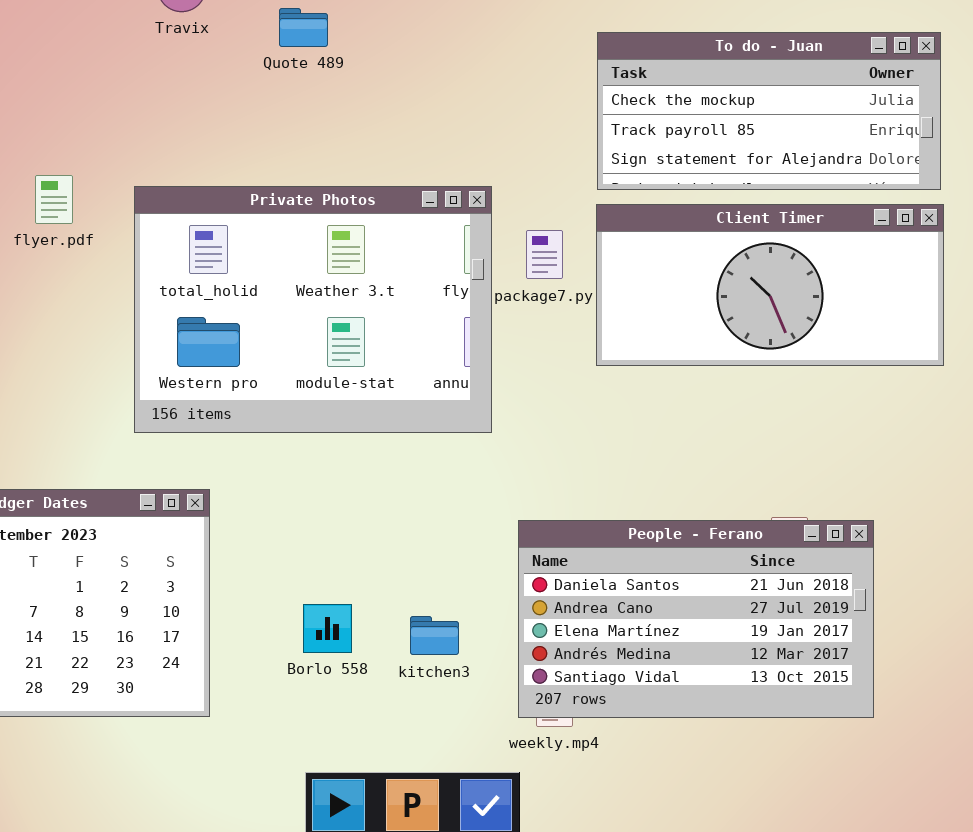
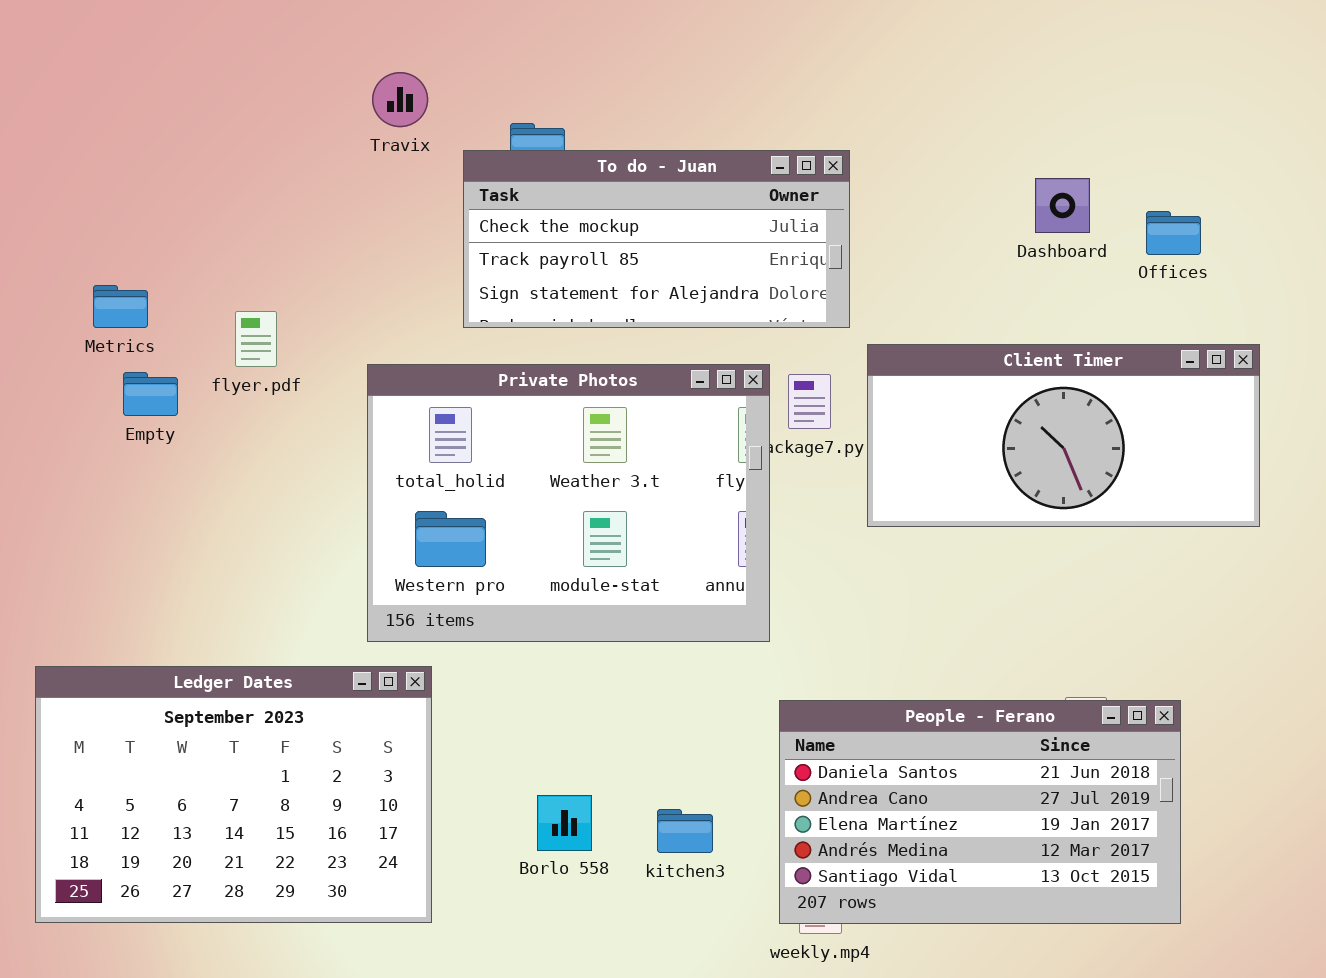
To do - Juan: [597,32,941,190] -> [463,150,850,328], moved
Private Photos: [134,186,492,433] -> [367,364,770,642], moved

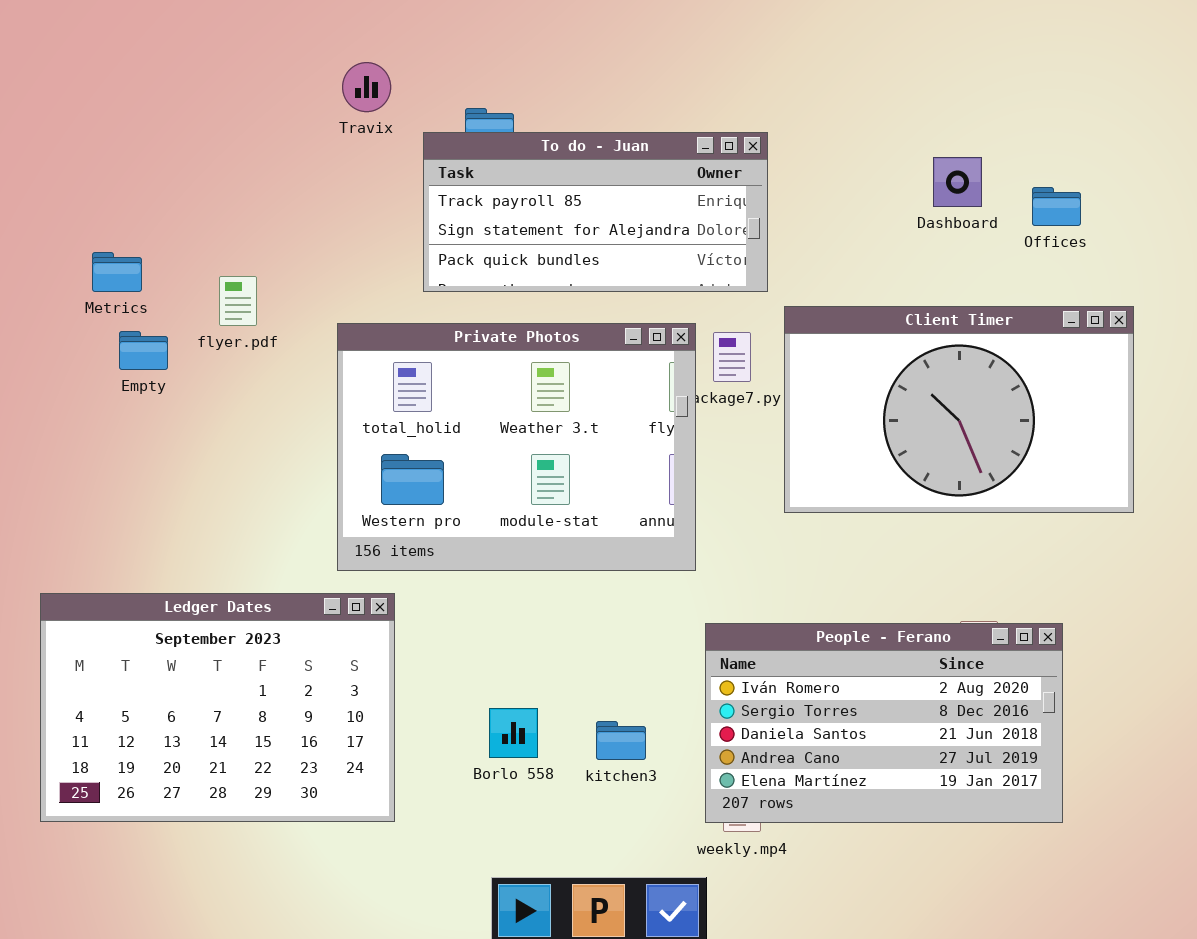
To do - Juan: [463,150,850,328] -> [423,132,768,292], scrolled down 1 row
Client Timer: [867,344,1260,527] -> [784,306,1134,513], resized
People - Ferano: [779,700,1181,924] -> [705,623,1063,823], scrolled up 2 rows

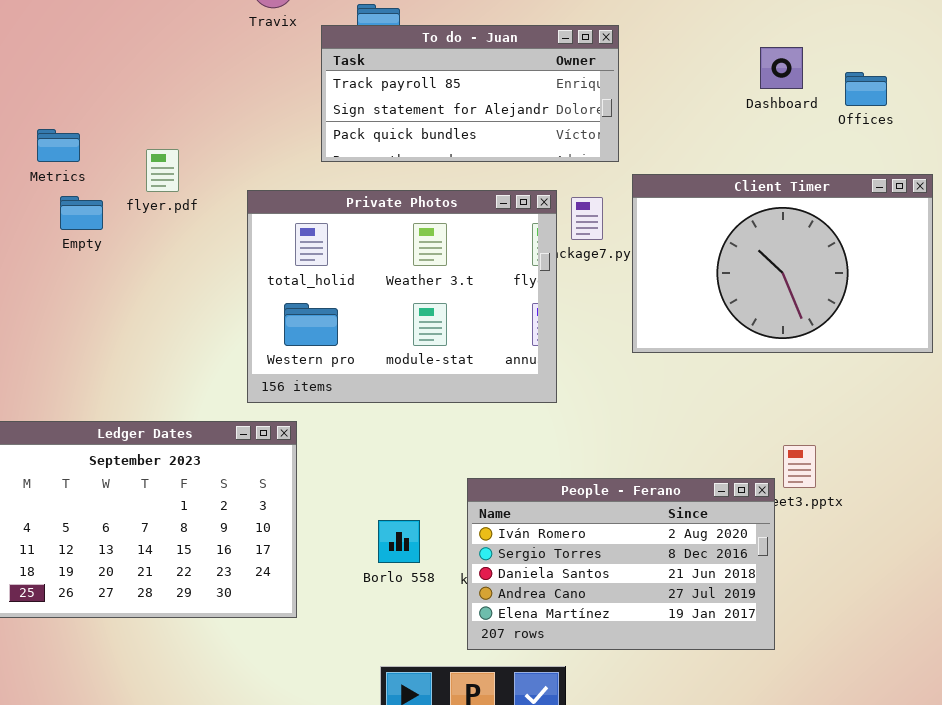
People - Ferano: [705,623,1063,823] -> [467,478,775,650], moved

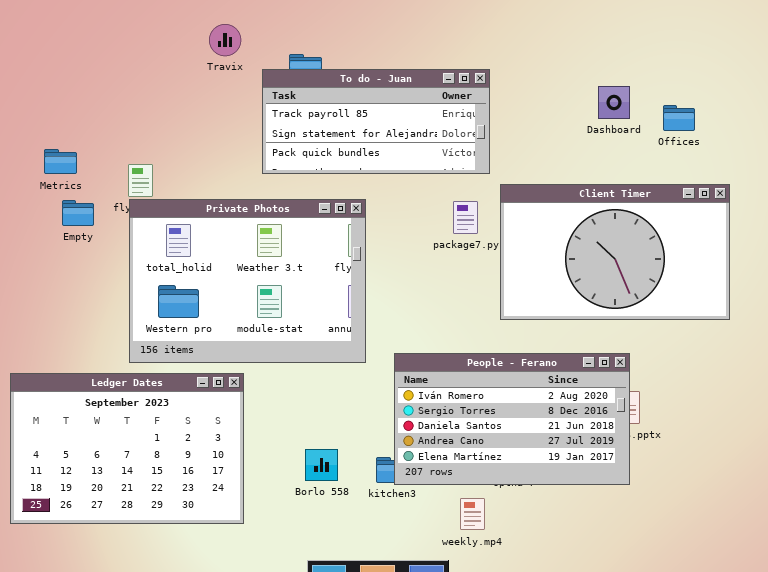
Private Photos: [247,190,557,403] -> [129,199,366,363], moved
People - Ferano: [467,478,775,650] -> [394,353,630,485], moved

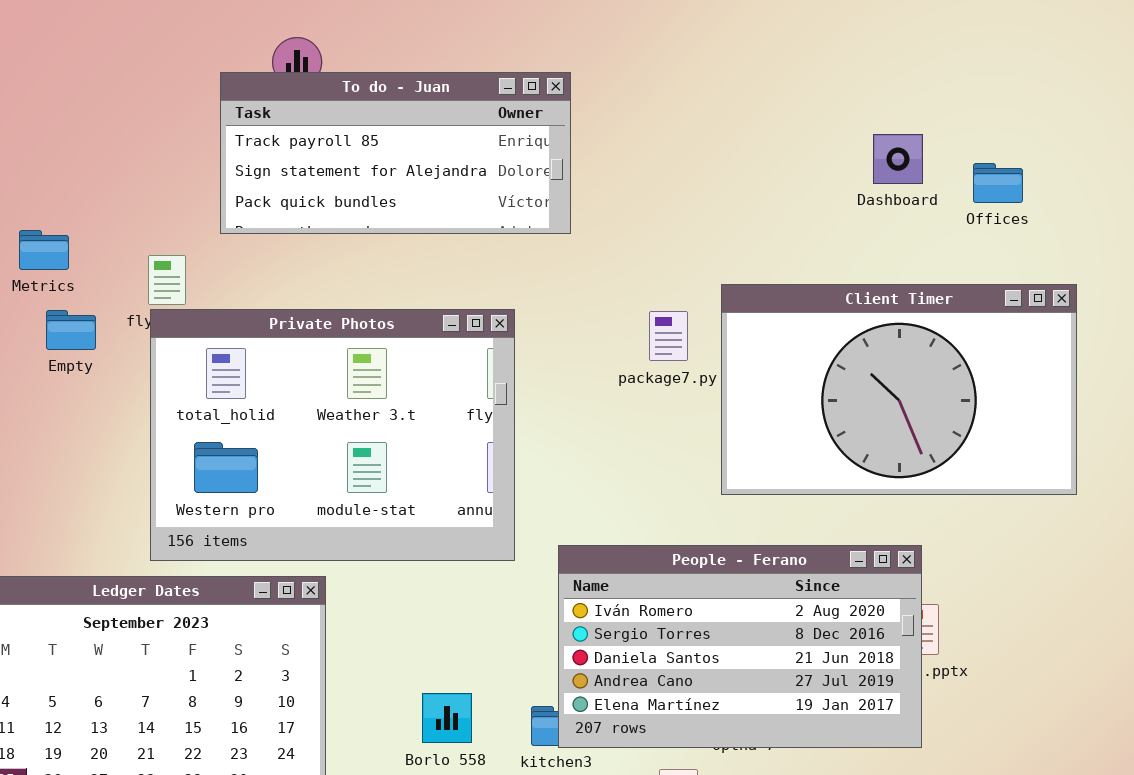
To do - Juan: [262,69,490,174] -> [220,72,571,234], moved

